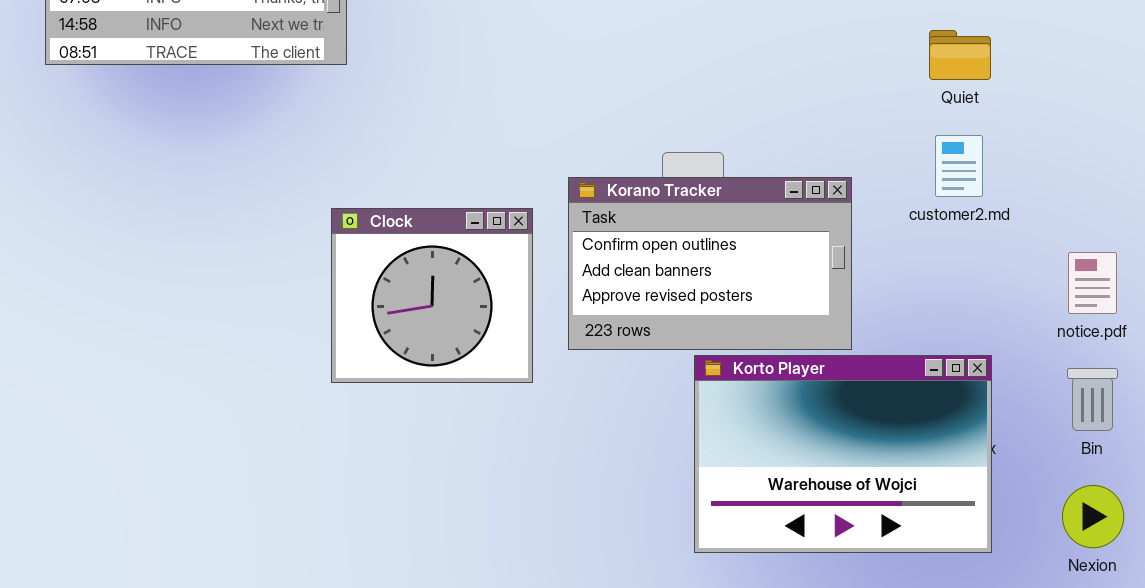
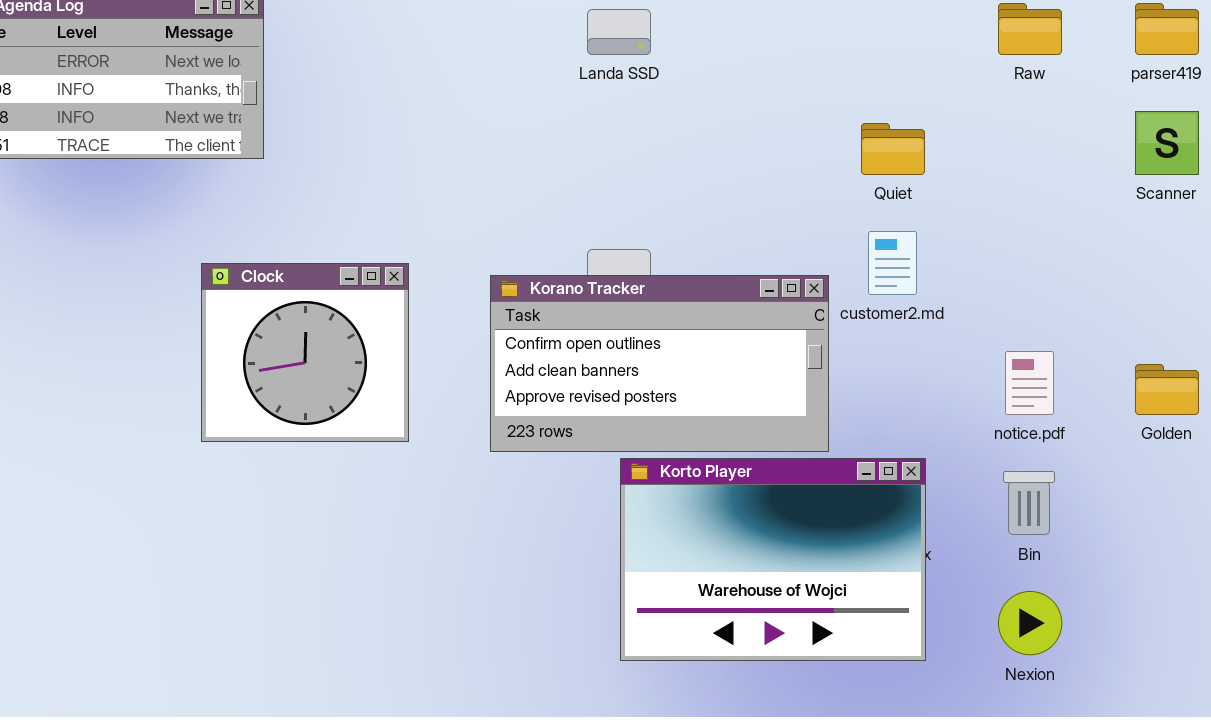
Korano Tracker: [568,177,852,350] -> [490,275,829,452], resized
Clock: [331,208,533,383] -> [201,263,409,442], moved

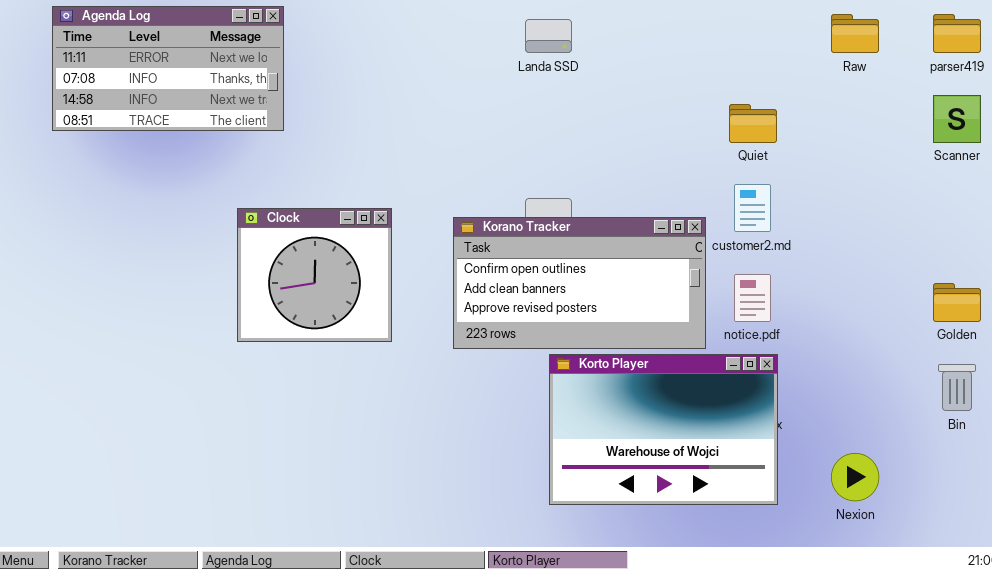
notice.pdf: [1005,351,1054,415] -> [734,274,771,322], moved
Bin: [1003,471,1055,535] -> [938,364,976,411], moved

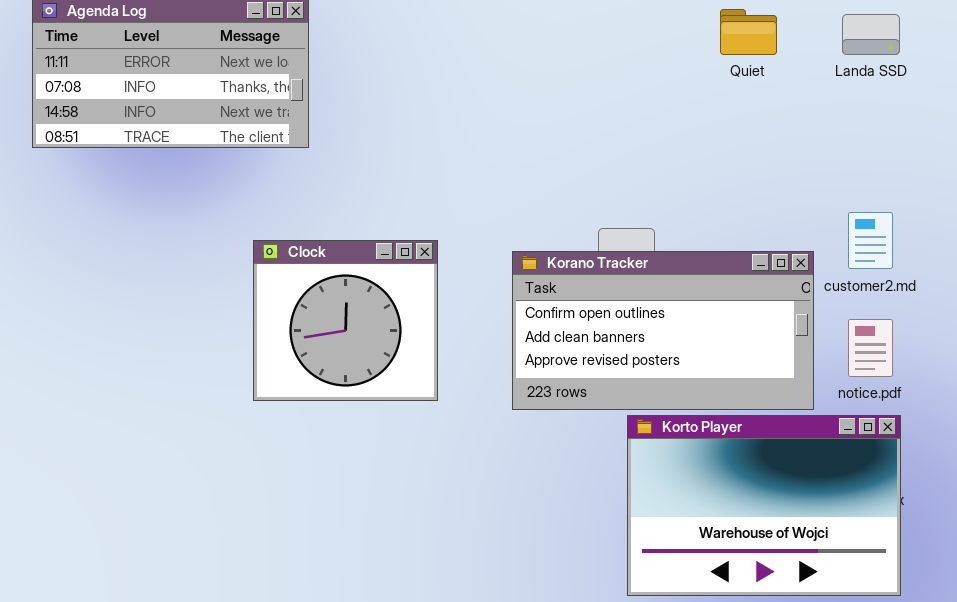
Landa SSD: [525,19,572,53] -> [842,14,900,55], moved
Quiet: [729,104,777,143] -> [720,9,777,55], moved

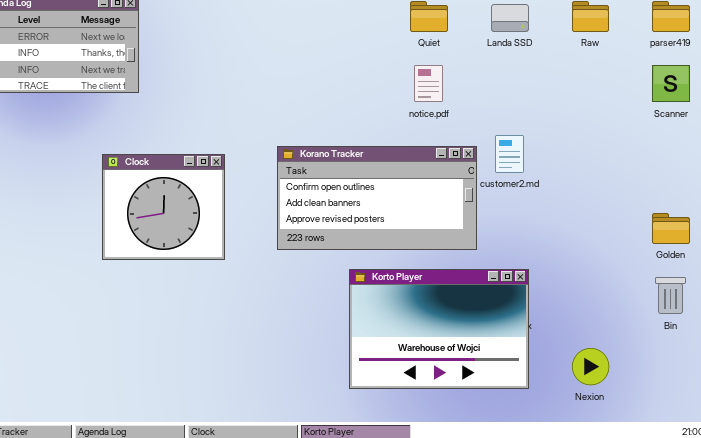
Korano Tracker: [512,251,814,410] -> [277,146,477,250], moved
notice.pdf: [848,319,893,377] -> [414,65,443,102], moved

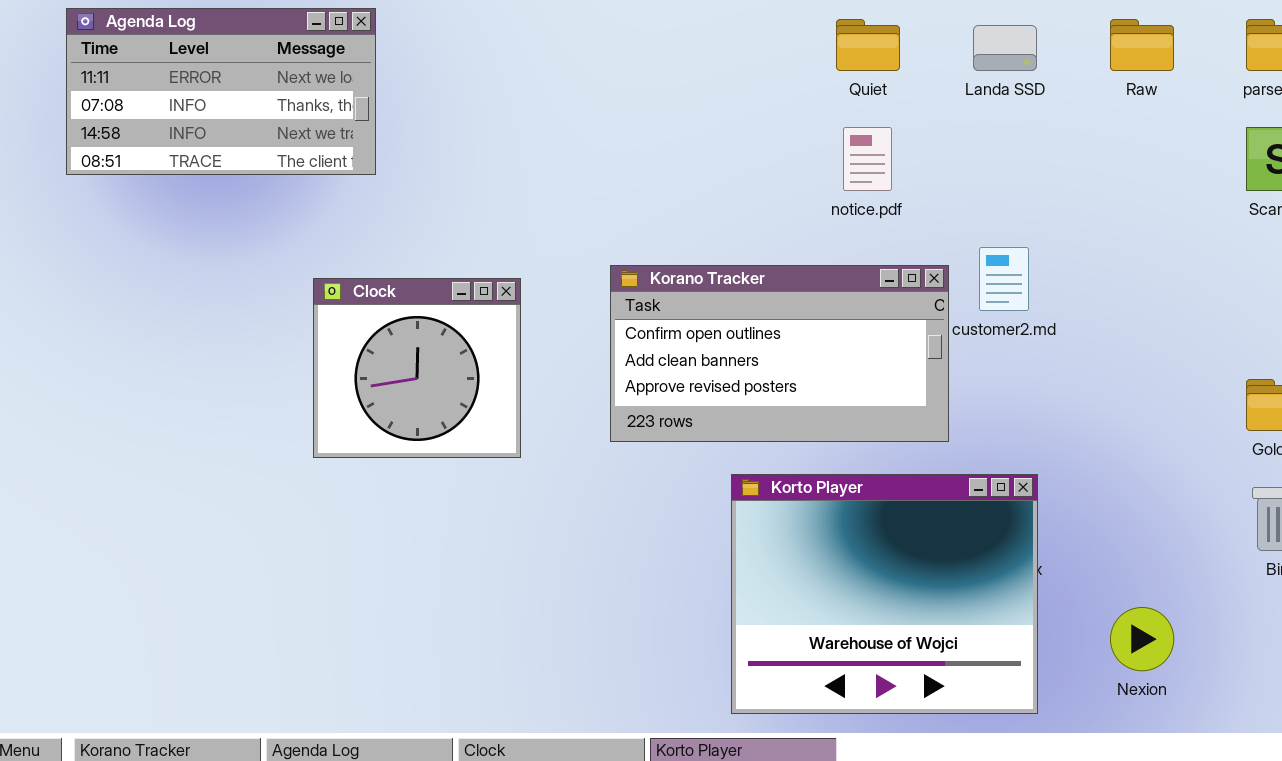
Korto Player: [349,269,529,389] -> [731,474,1038,714], resized

